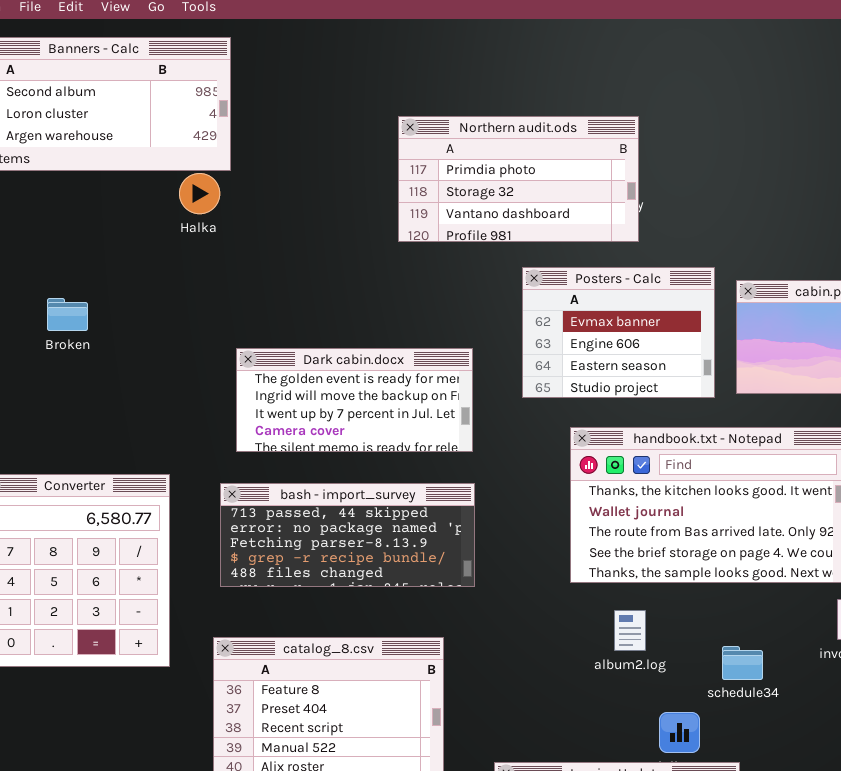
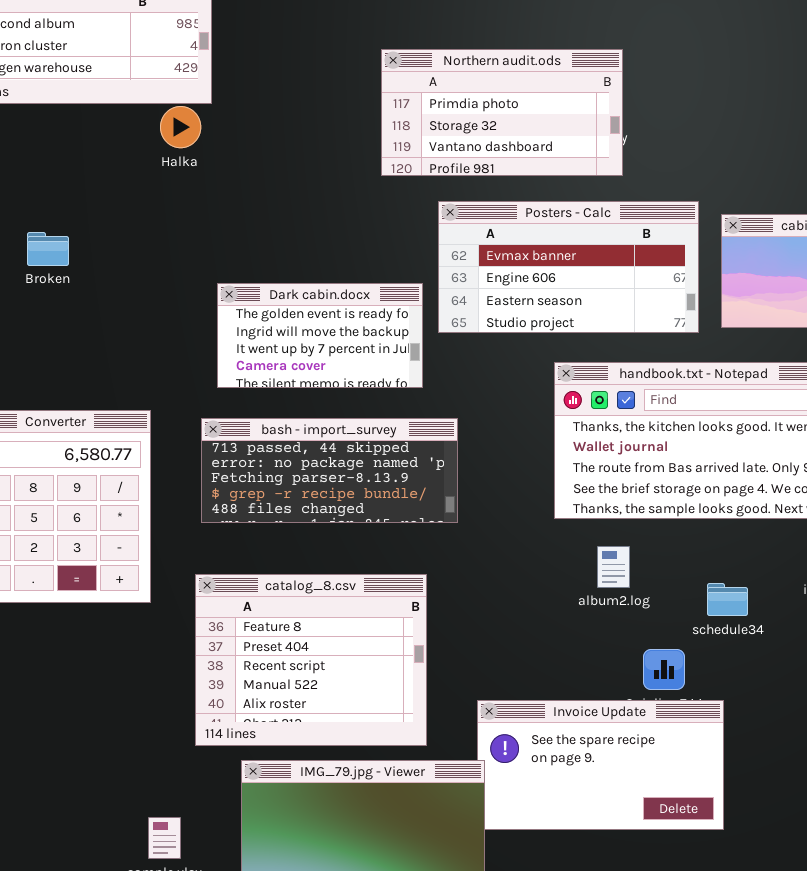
Posters - Calc: [522,267,715,398] -> [438,201,699,333], resized
Dark cabin.docx: [236,348,473,452] -> [217,283,423,388], resized

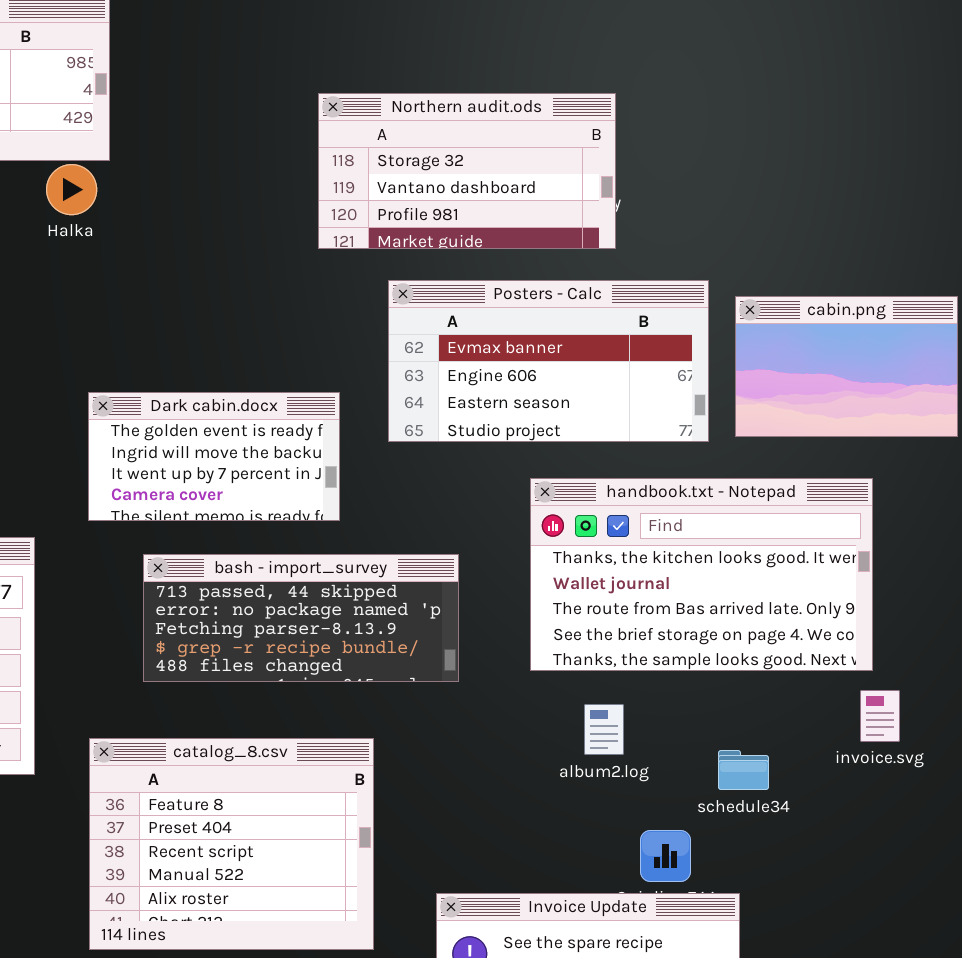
Northern audit.ods: [381,49,623,176] -> [318,93,616,249], scrolled down 1 row
Dark cabin.docx: [217,283,423,388] -> [88,392,340,521], moved
bash - import_survey: [201,418,458,523] -> [143,554,459,682], moved

